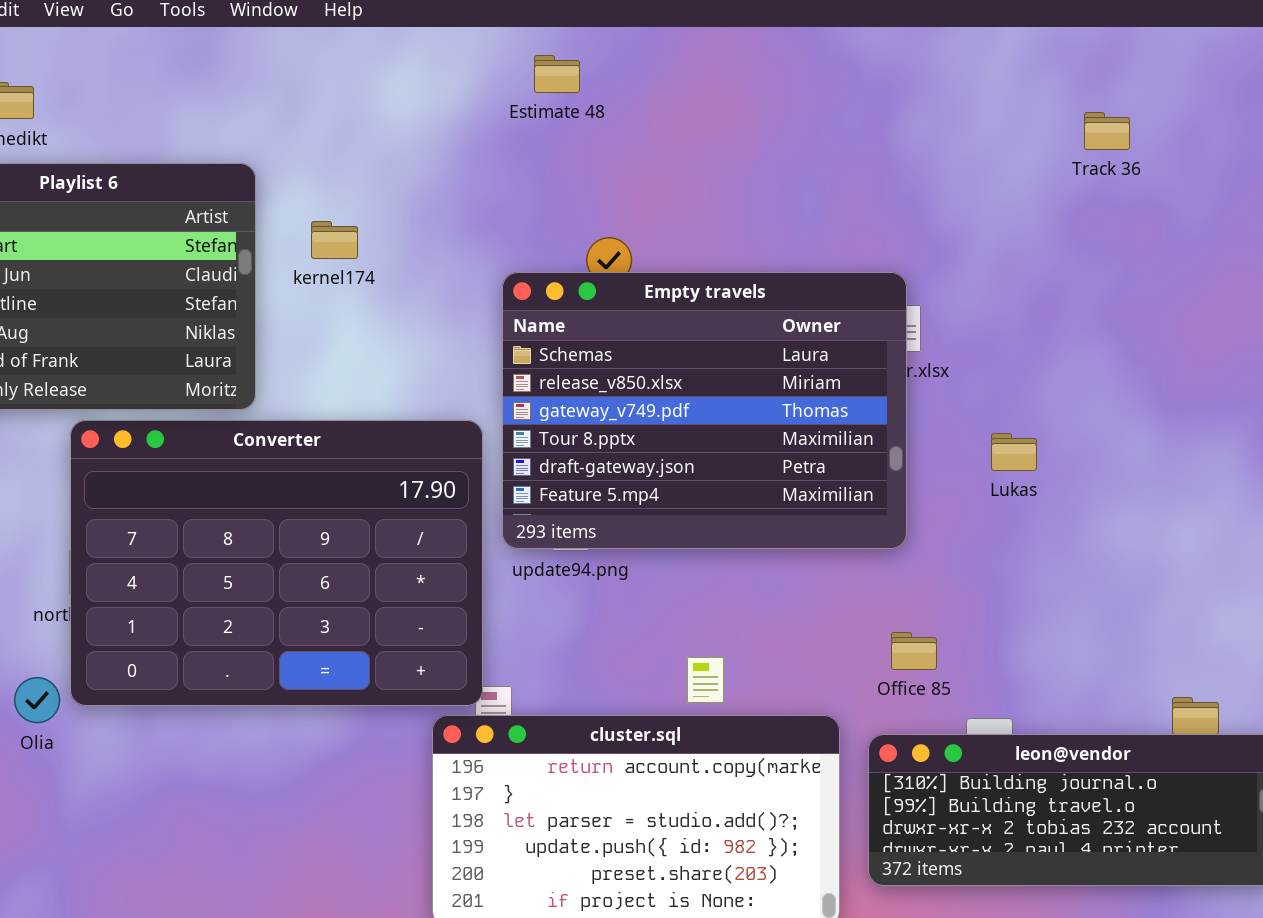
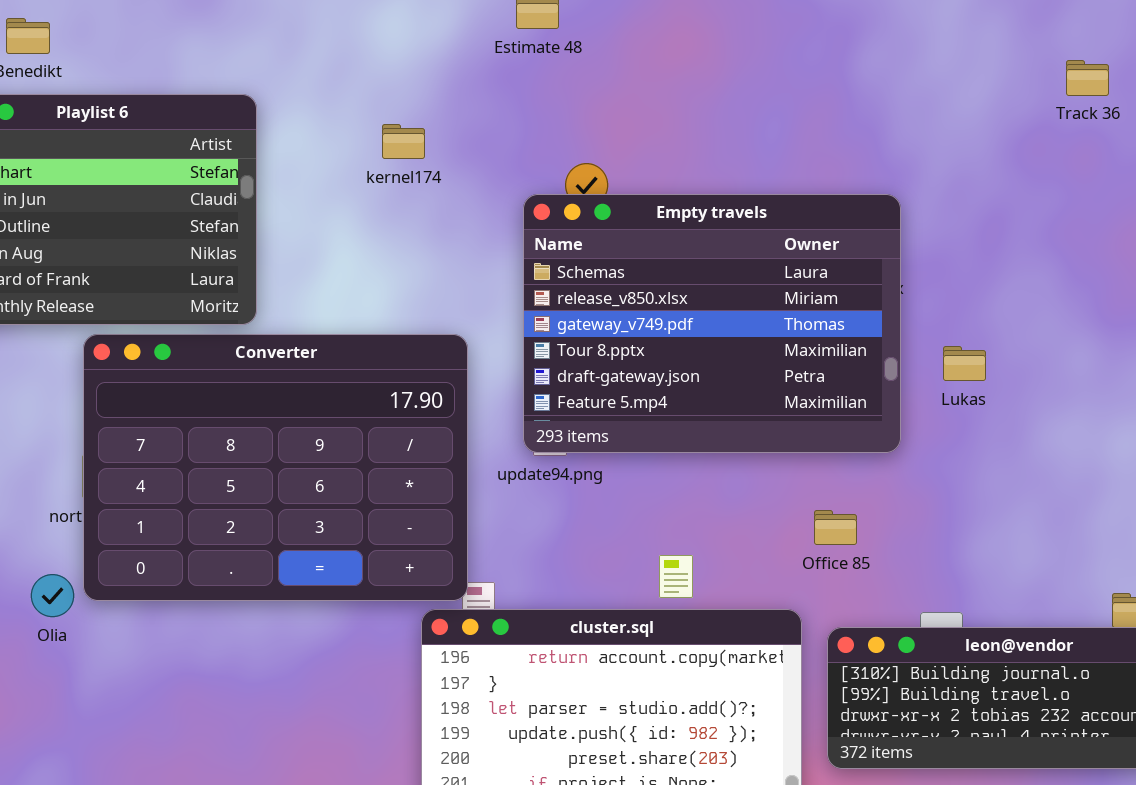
Track 36: [1084,112,1130,150] -> [1066,60,1109,96], moved
kernel174: [311,221,358,259] -> [382,124,425,159], moved
Empty travels: [502,272,907,549] -> [523,194,901,453], moved
Office 85: [891,632,937,670] -> [814,510,857,545], moved

